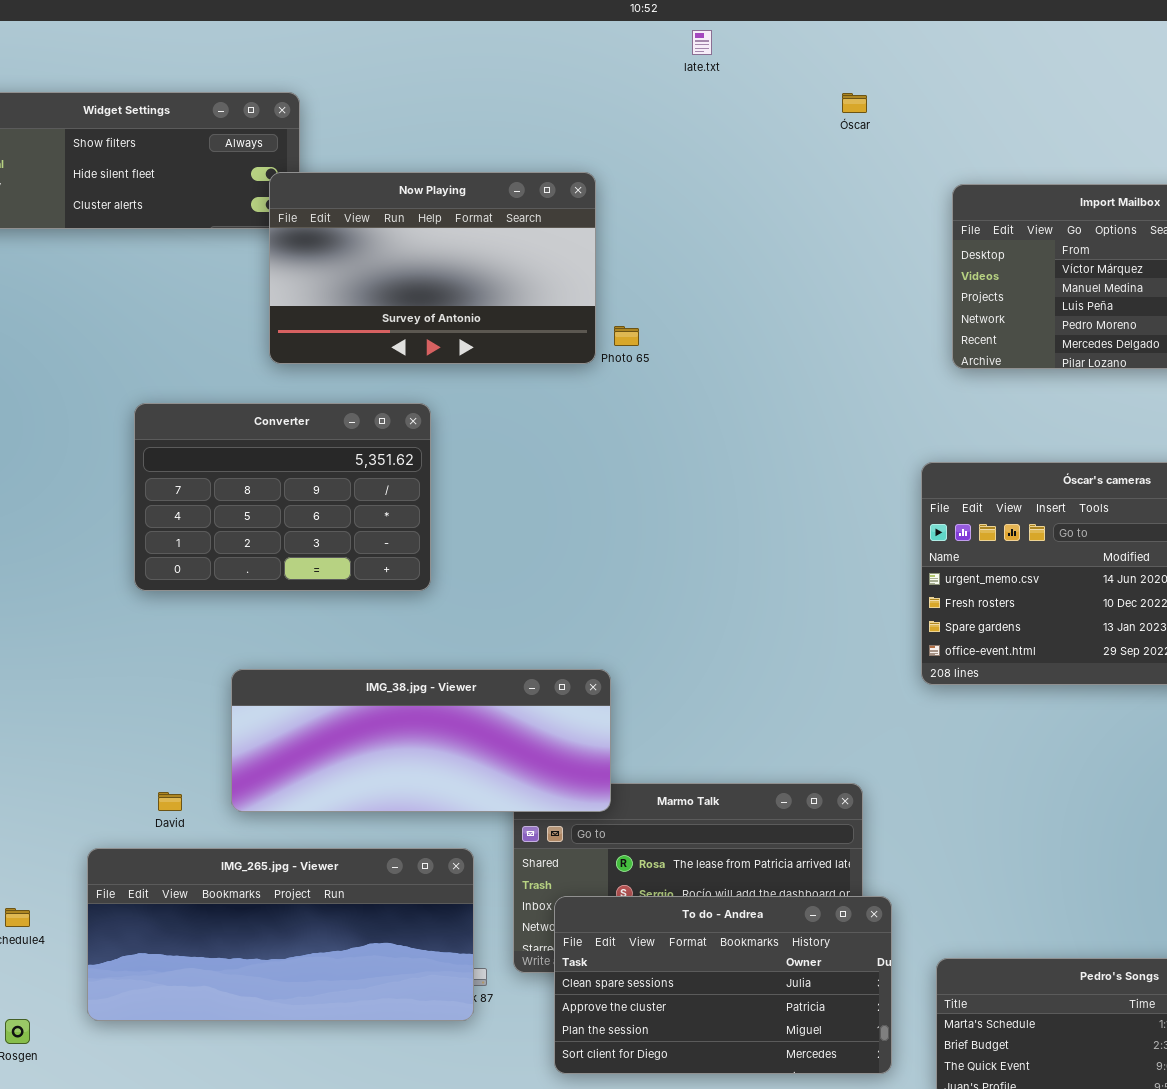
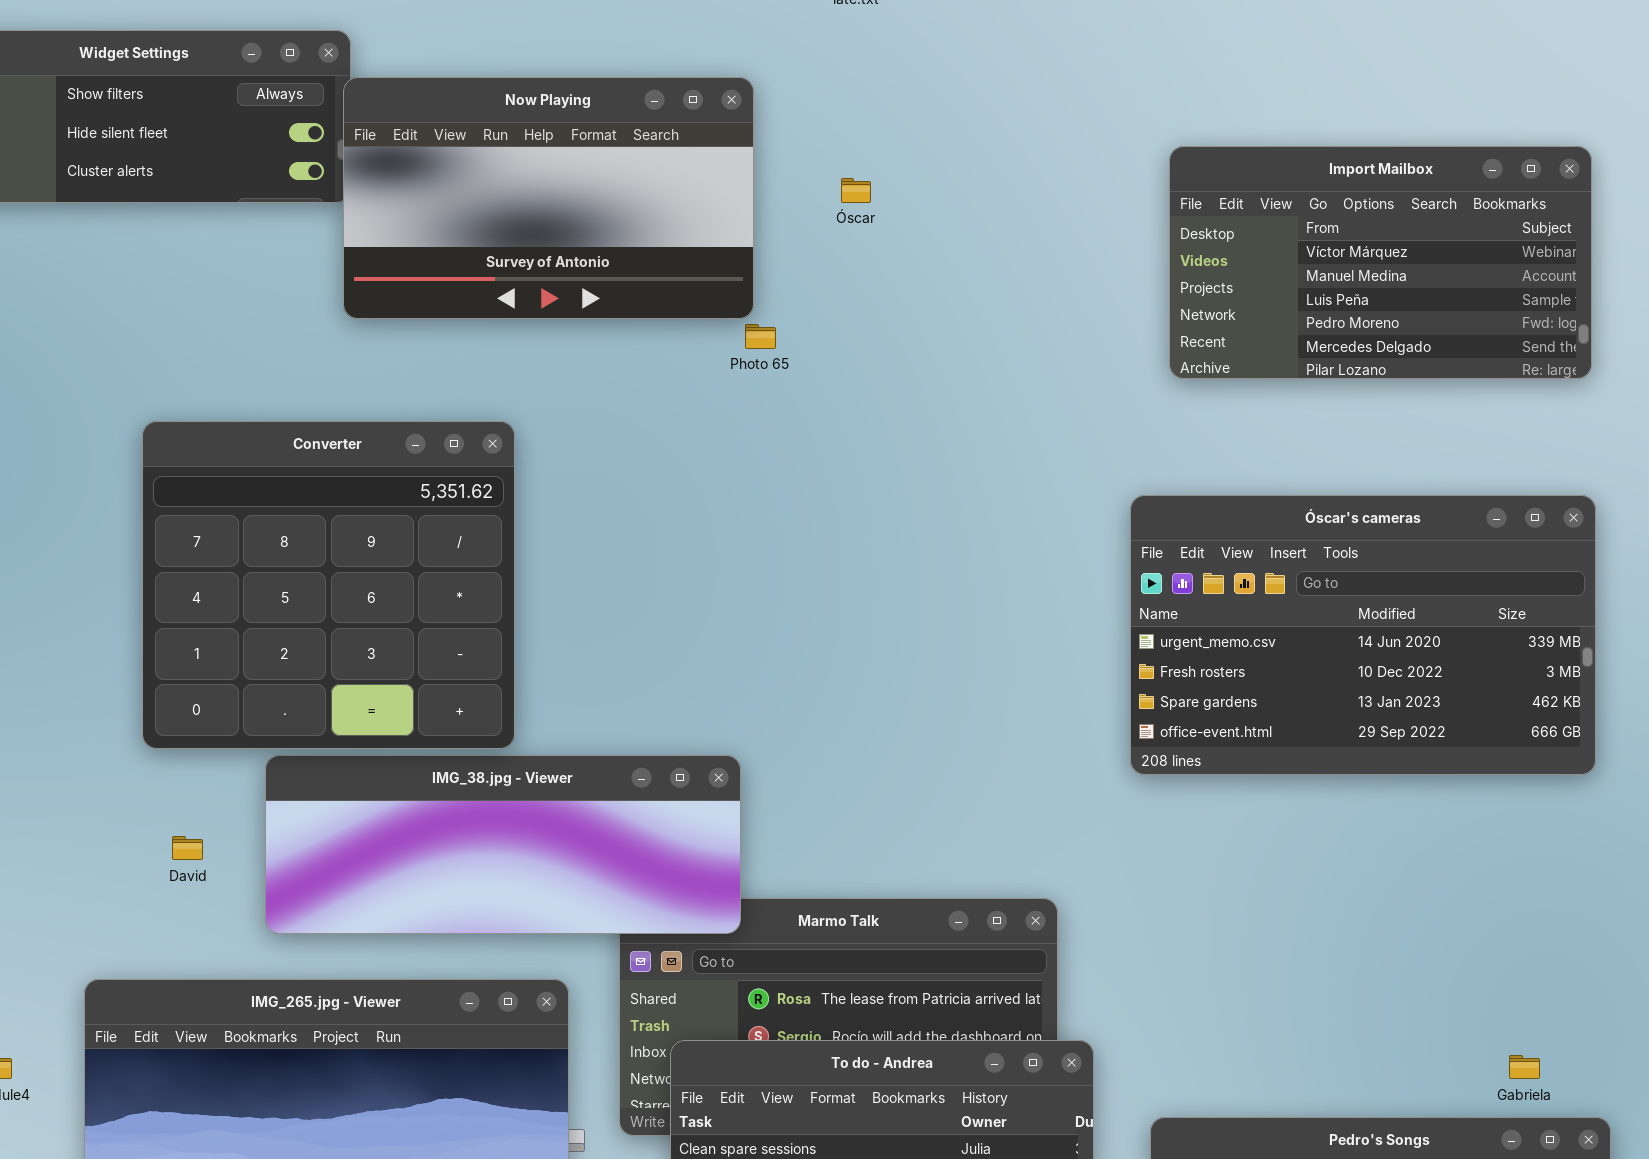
Óscar: [842,93,867,113] -> [841,178,871,203], moved
Now Playing: [269,172,596,364] -> [343,77,754,319], moved
Converter: [134,403,431,591] -> [142,421,515,749], resized
David: [158,792,182,811] -> [172,836,203,860], moved

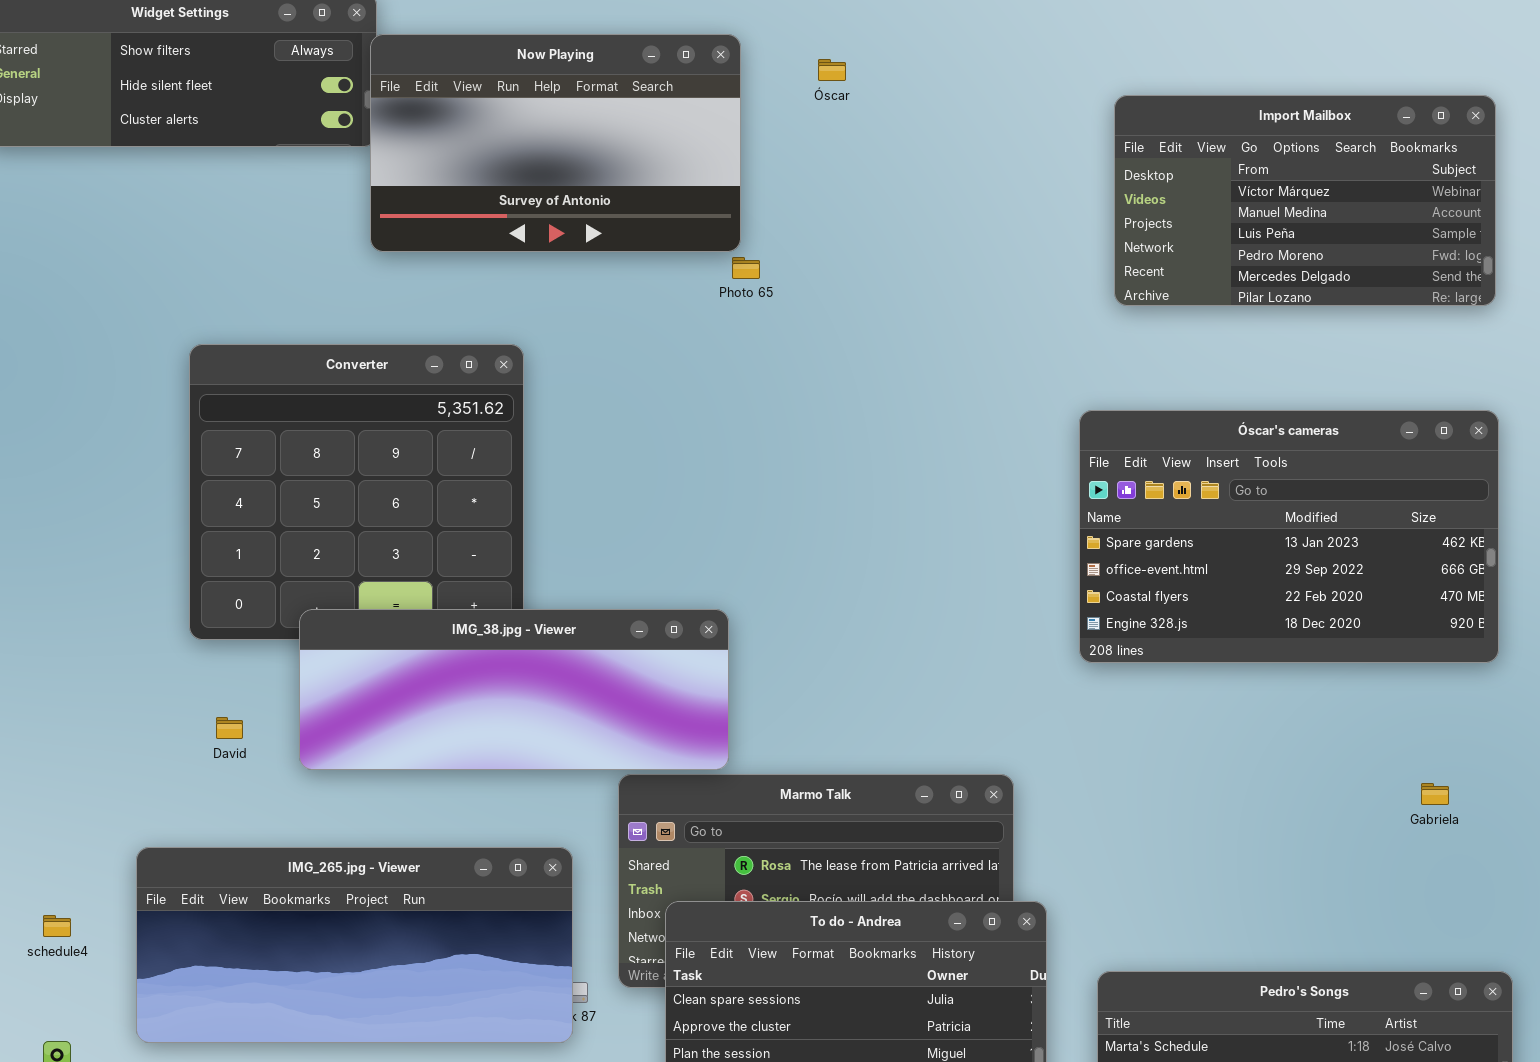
Óscar: [841,178,871,203] -> [818,59,846,81], moved
Óscar's cameras: [1130,495,1596,775] -> [1079,410,1499,663], scrolled down 2 rows
IMG_38.jpg - Viewer: [265,755,741,934] -> [299,609,729,770], moved
Gabriela: [1509,1055,1540,1079] -> [1421,783,1449,805], moved

